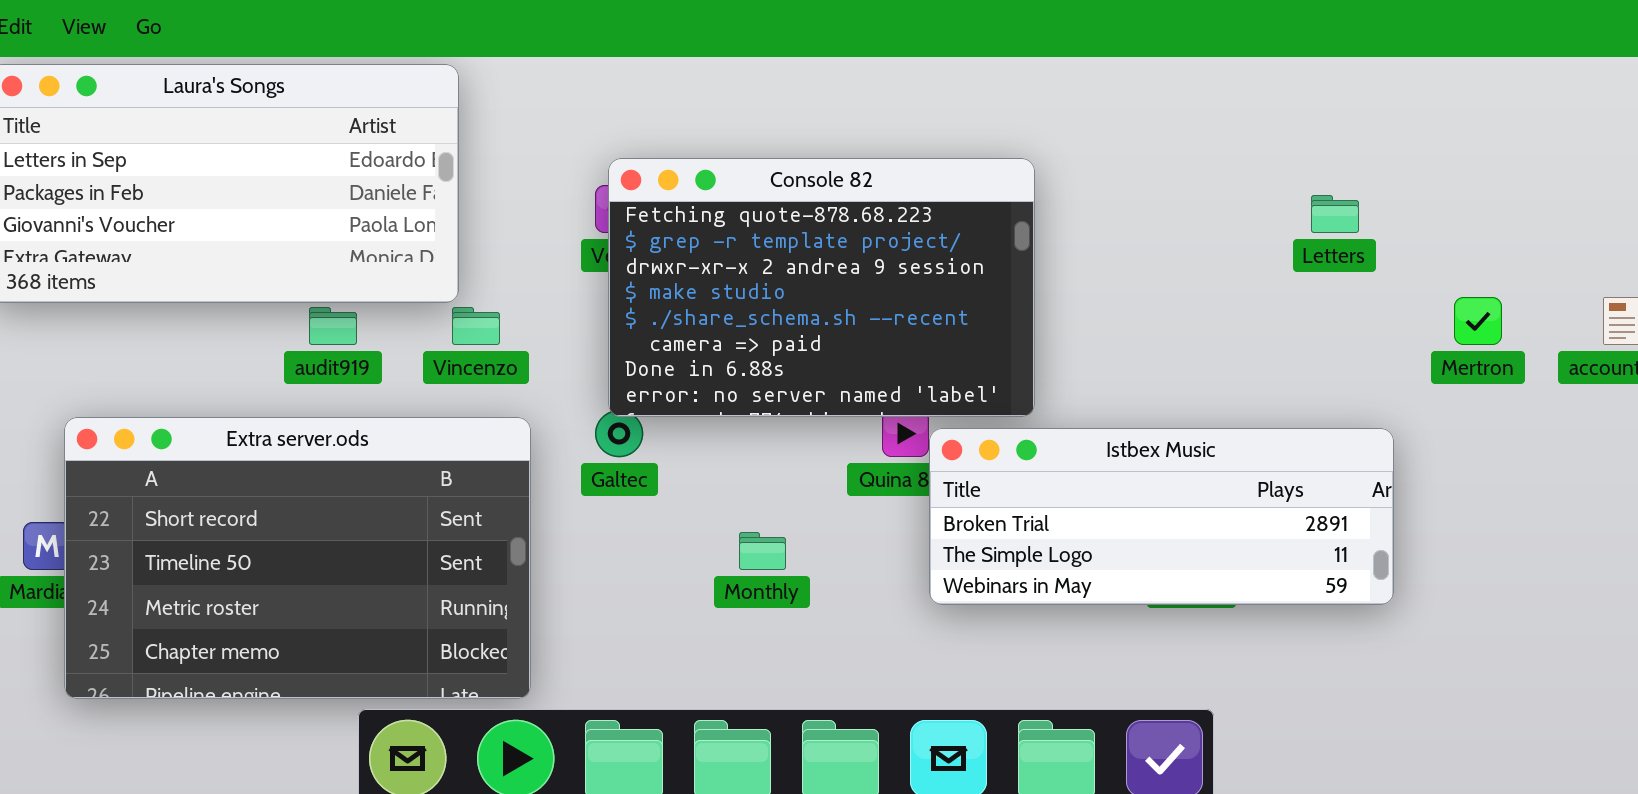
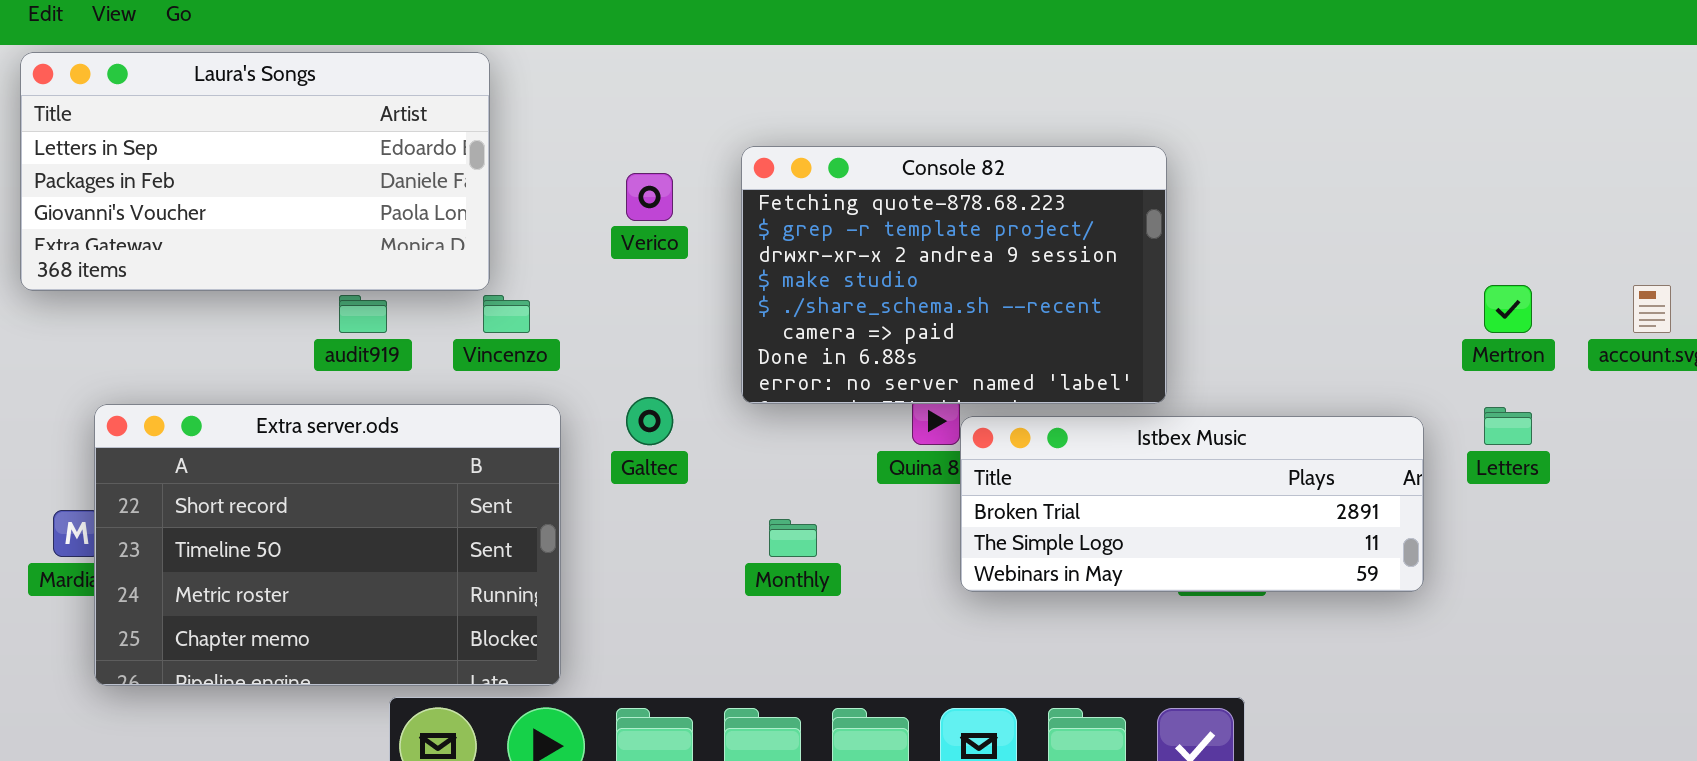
Console 82: [608,158,1035,417] -> [741,146,1167,404], moved
Letters: [1311,195,1359,233] -> [1484,407,1532,445], moved

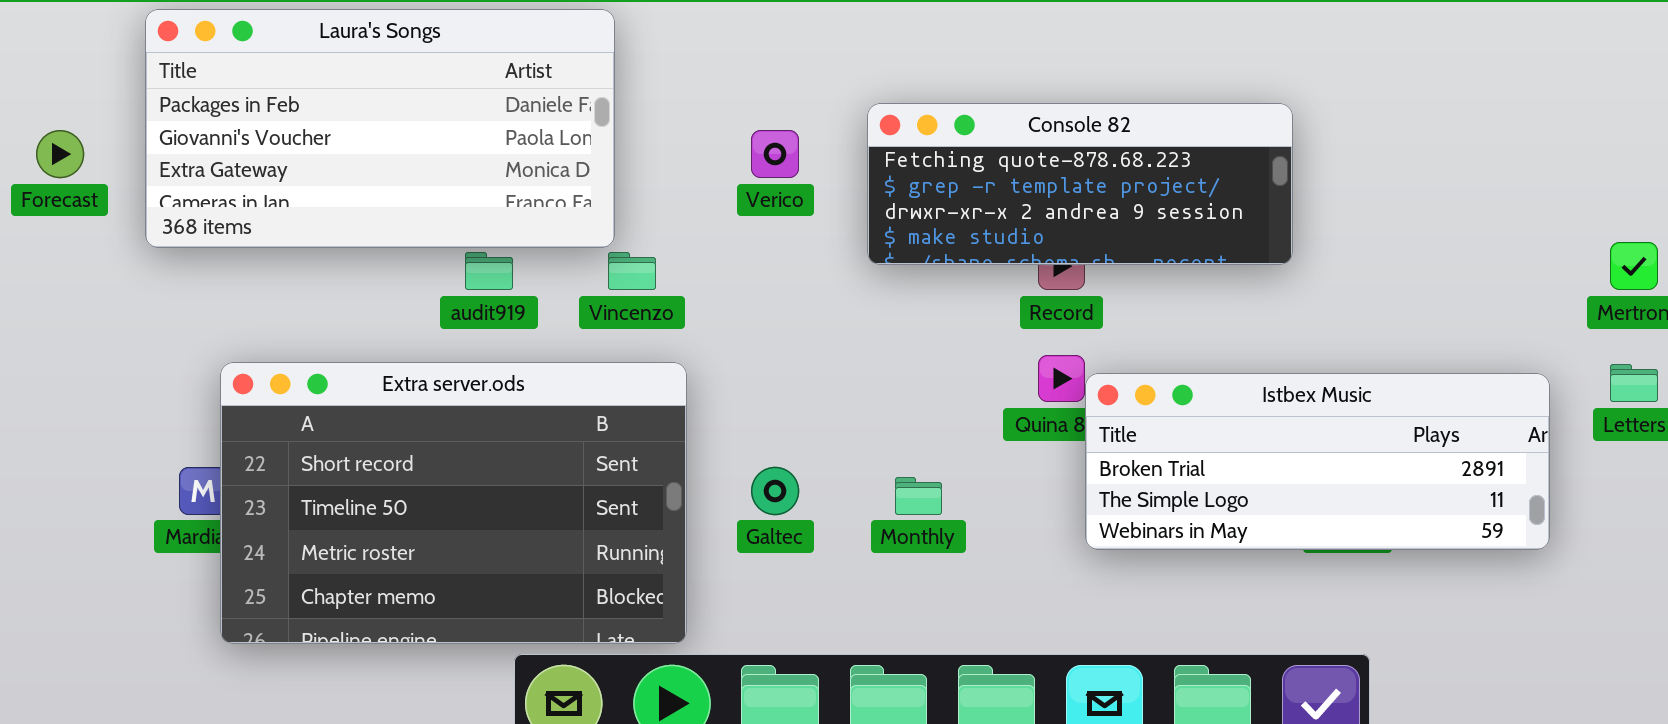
Laura's Songs: [20,52,490,291] -> [145,9,615,248], scrolled down 1 row
Console 82: [741,146,1167,404] -> [867,103,1293,265], resized
Galtec: [626,397,673,445] -> [751,467,799,515], moved

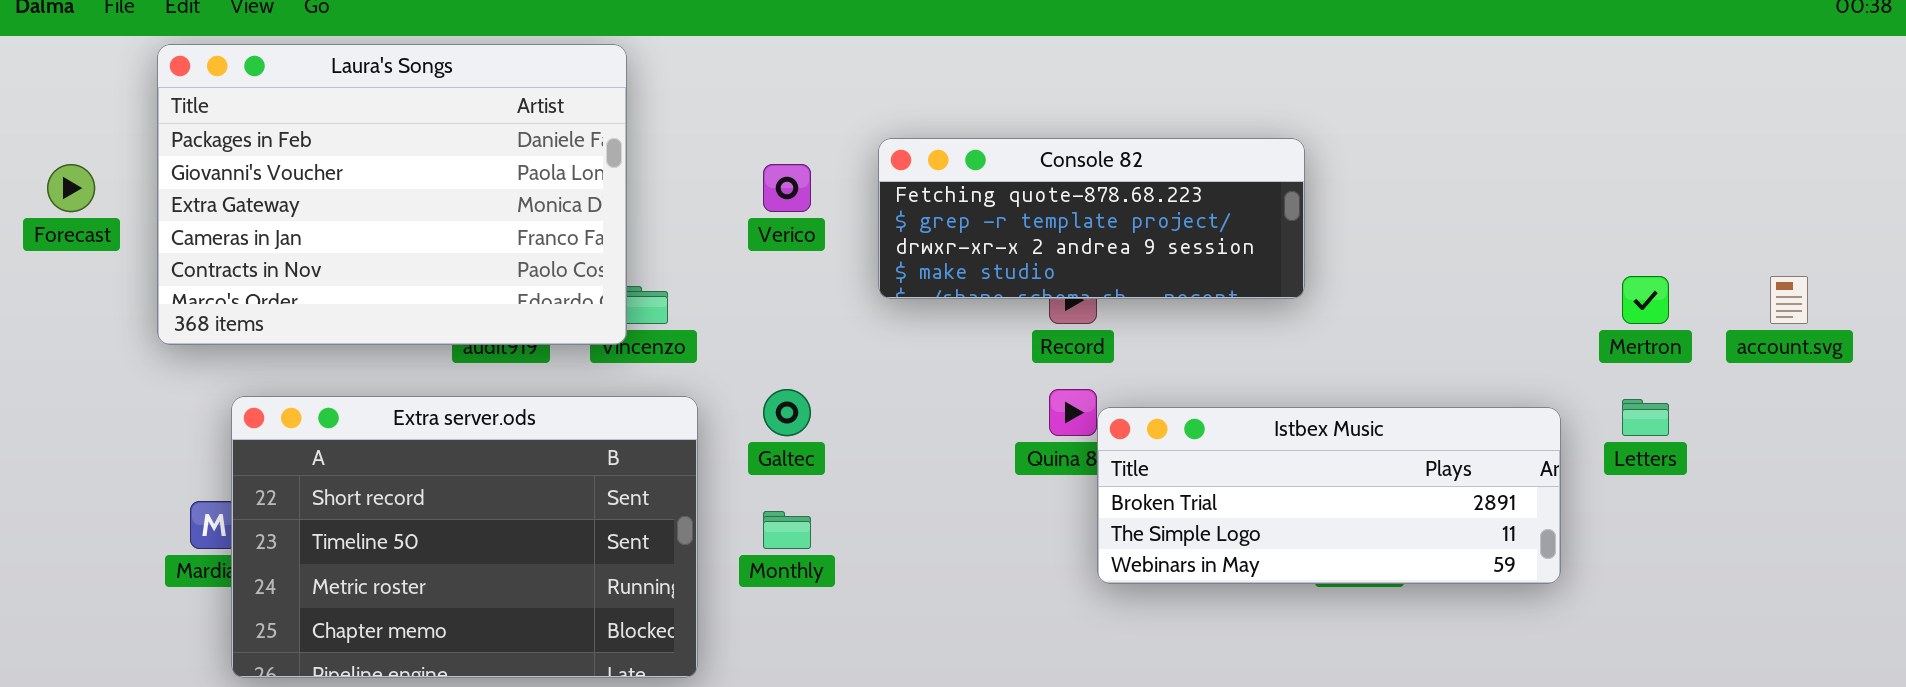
Laura's Songs: [145,9,615,248] -> [157,44,627,345], resized
Galtec: [751,467,799,515] -> [763,389,811,436], moved
Monthly: [895,477,942,515] -> [763,511,811,549], moved

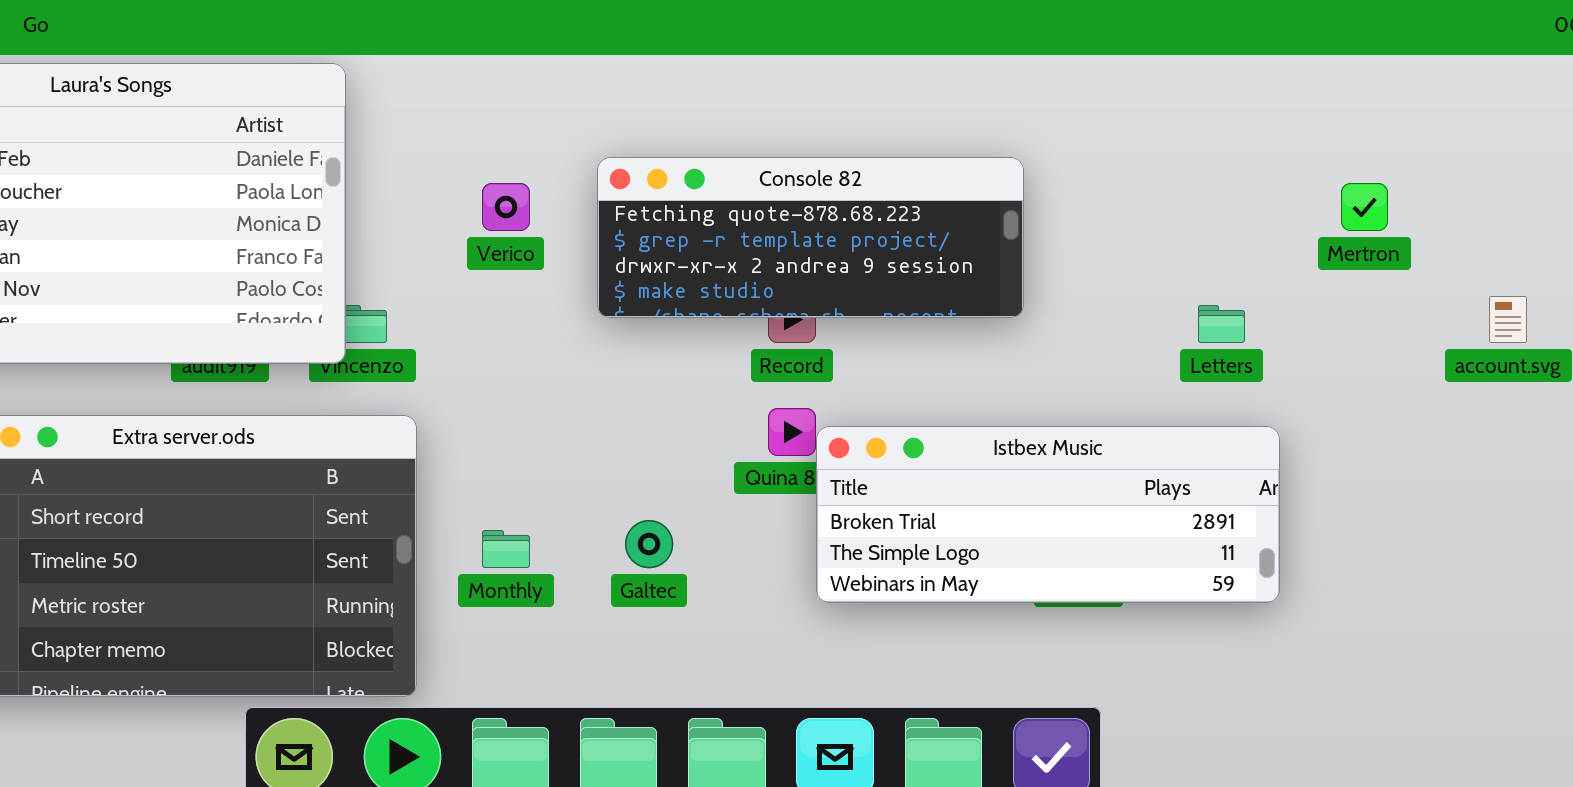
Mertron: [1622,276,1669,324] -> [1341,183,1388,231], moved
Galtec: [763,389,811,436] -> [625,520,673,568], moved
Letters: [1622,399,1669,436] -> [1198,305,1245,343], moved

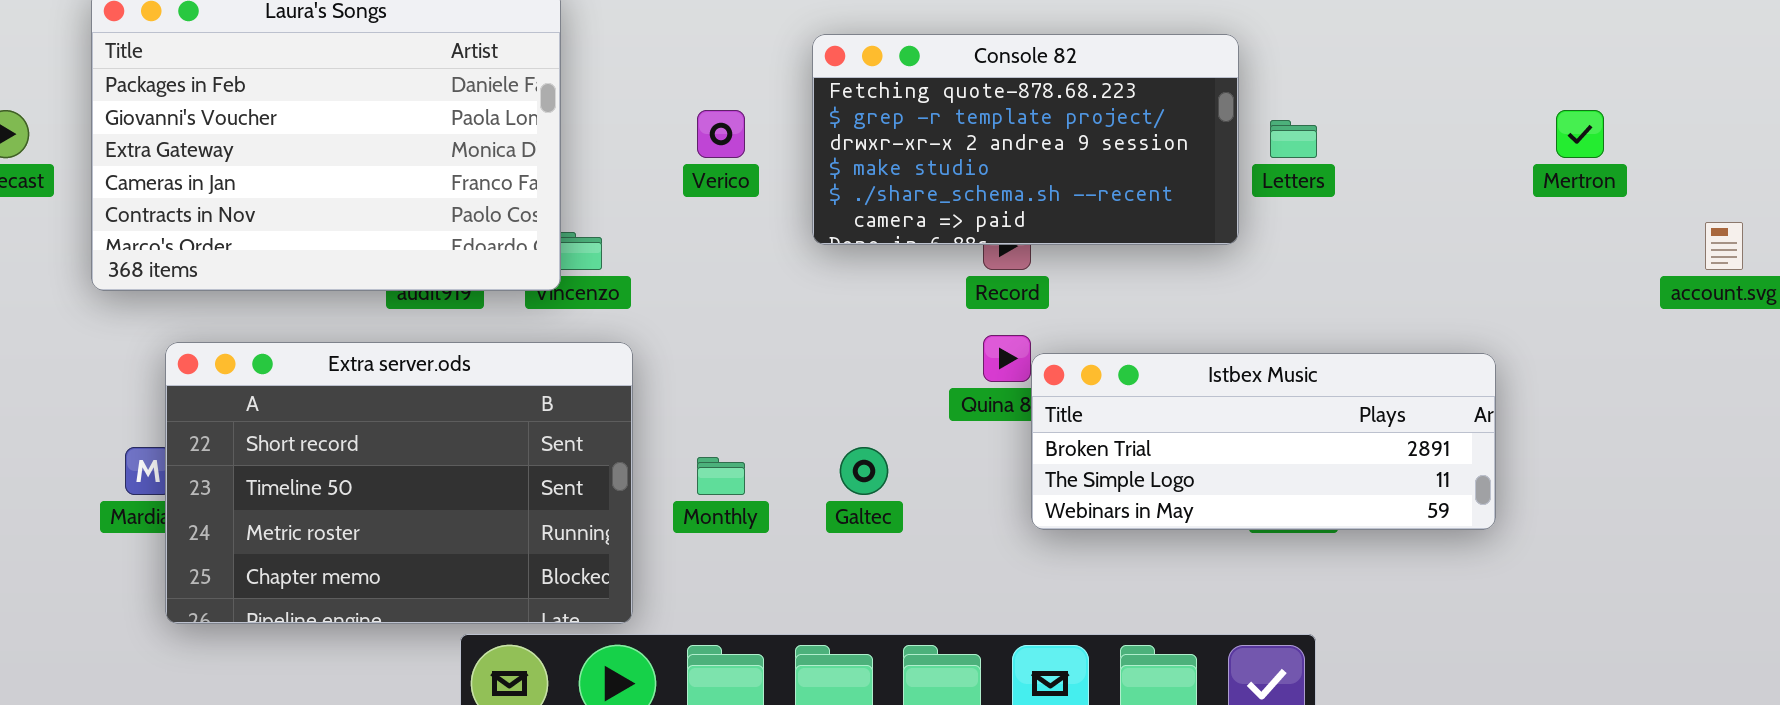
Console 82: [597,157,1024,318] -> [812,34,1239,245], resized
Letters: [1198,305,1245,343] -> [1270,120,1317,158], moved

